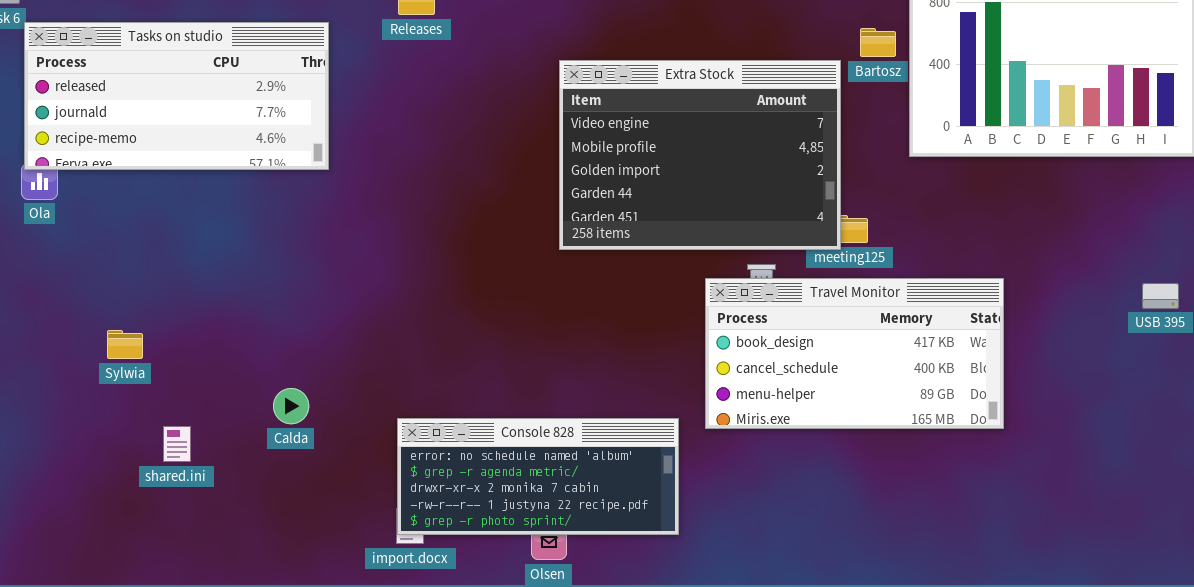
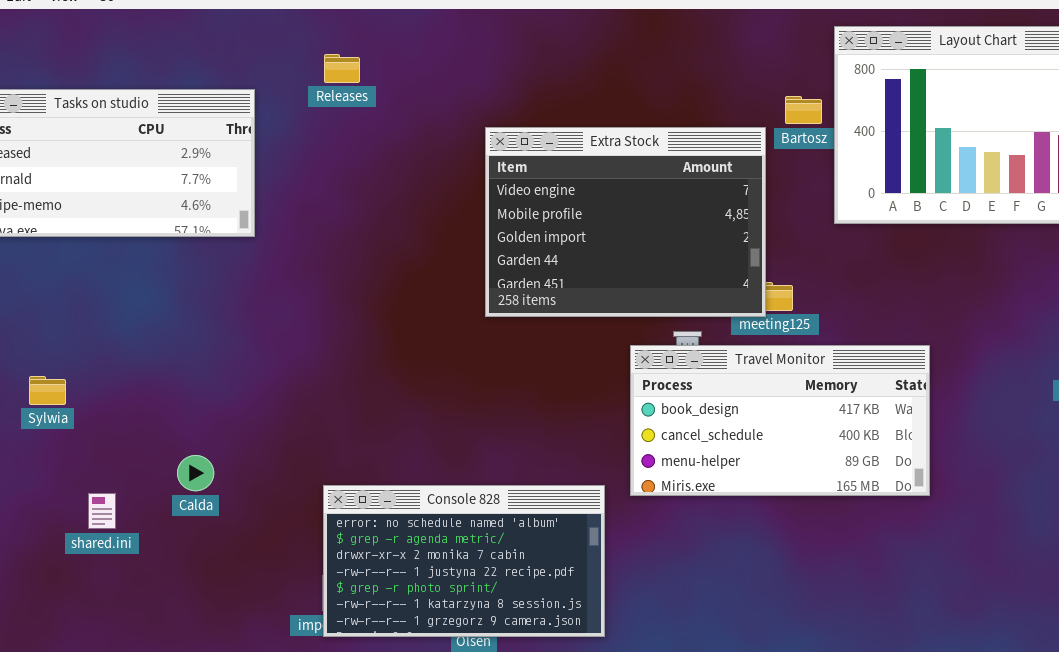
Sylwia: [107,330,143,359] -> [29,376,66,405], moved
Calda: [273,388,309,424] -> [177,455,214,491], moved
Console 828: [397,418,679,535] -> [323,485,605,637], resized

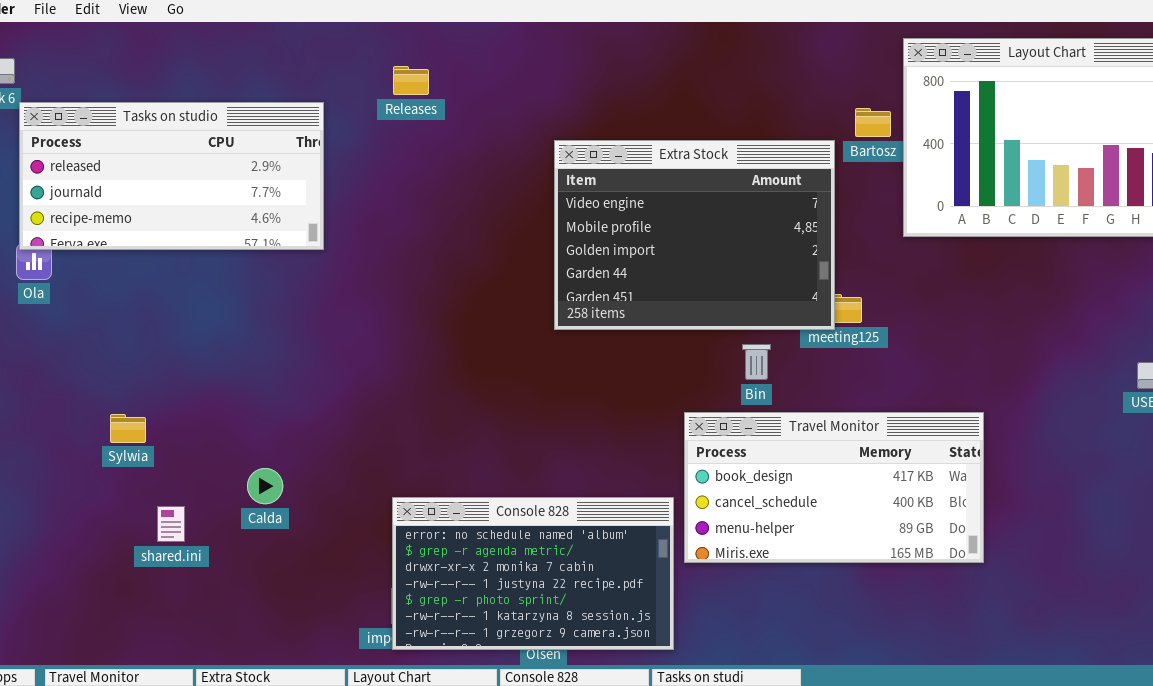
Travel Monitor: [630,345,930,496] -> [684,412,984,563], moved
Sylwia: [29,376,66,405] -> [110,414,146,443], moved

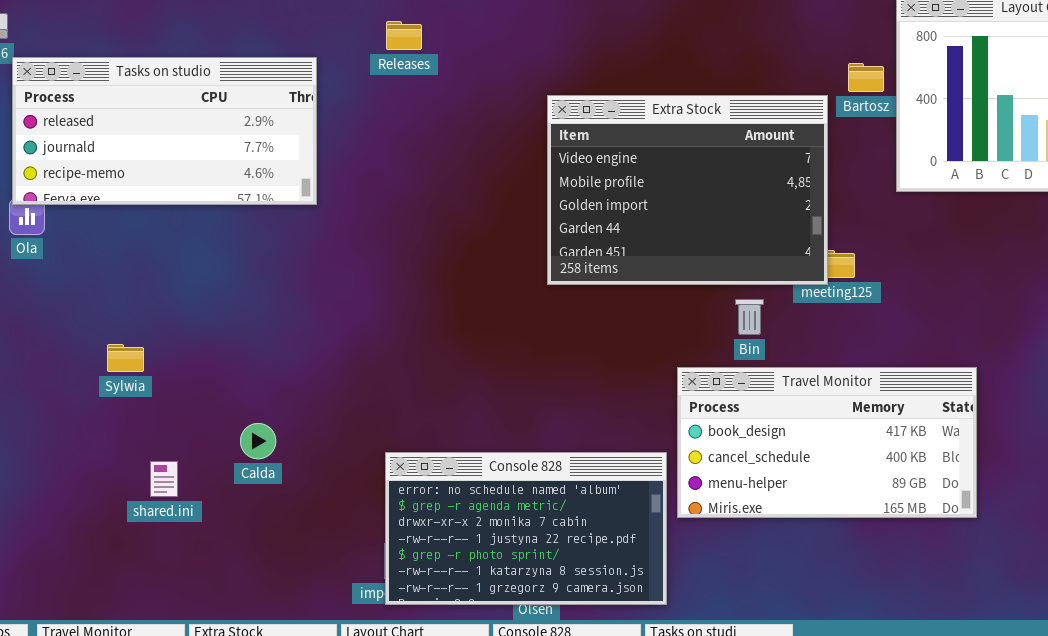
Sylwia: [110,414,146,443] -> [107,344,144,372], moved

